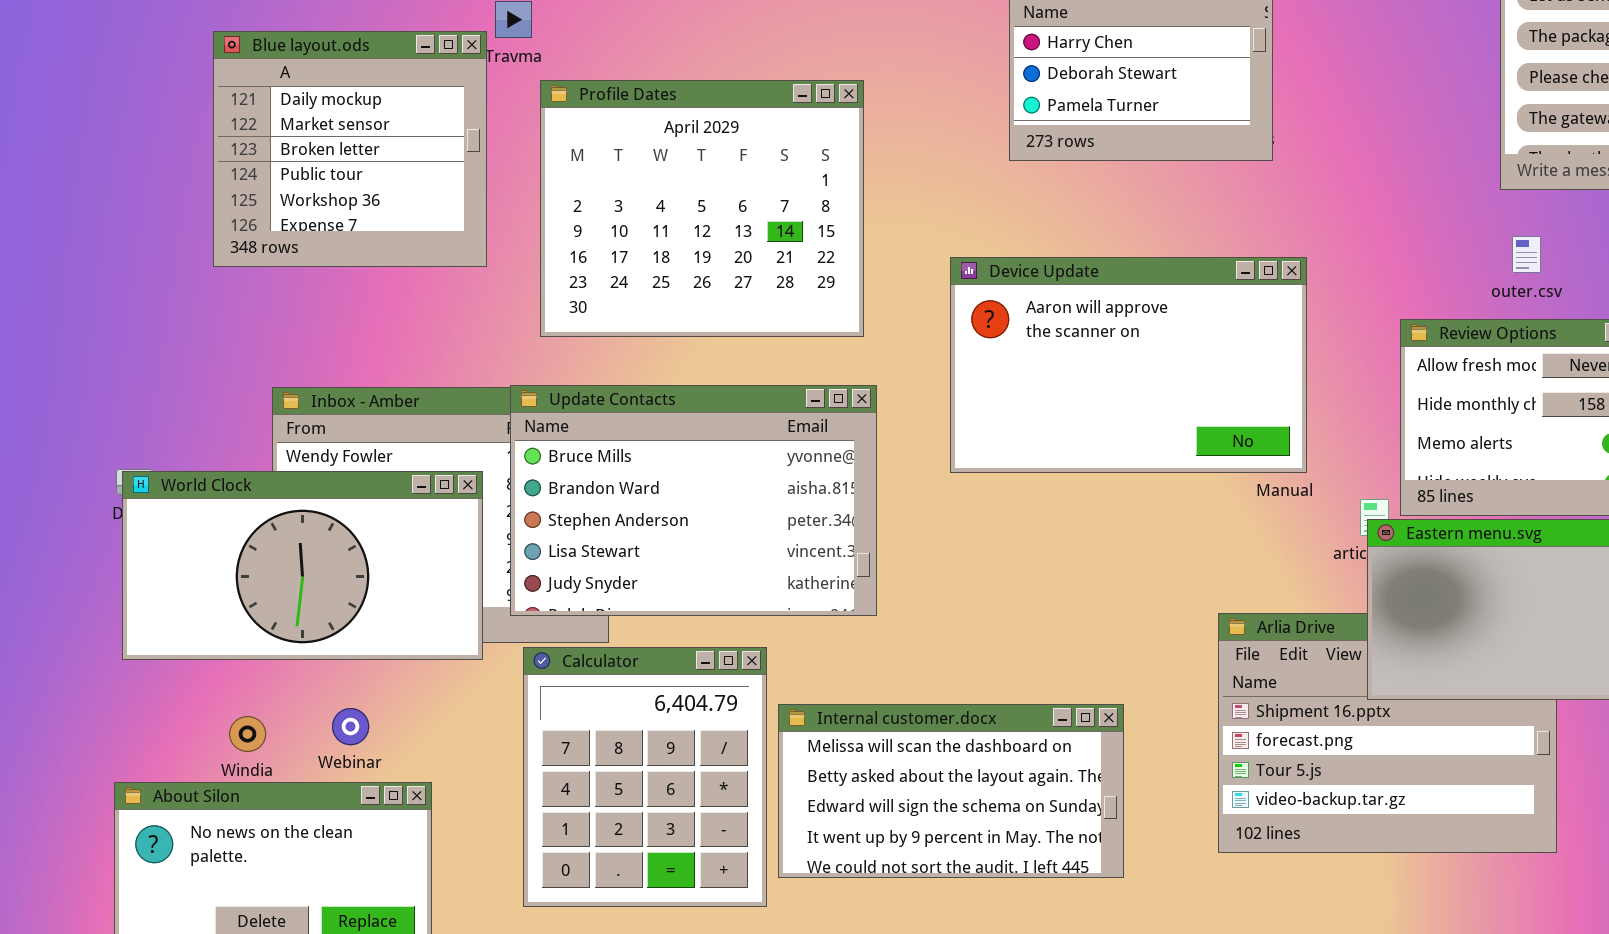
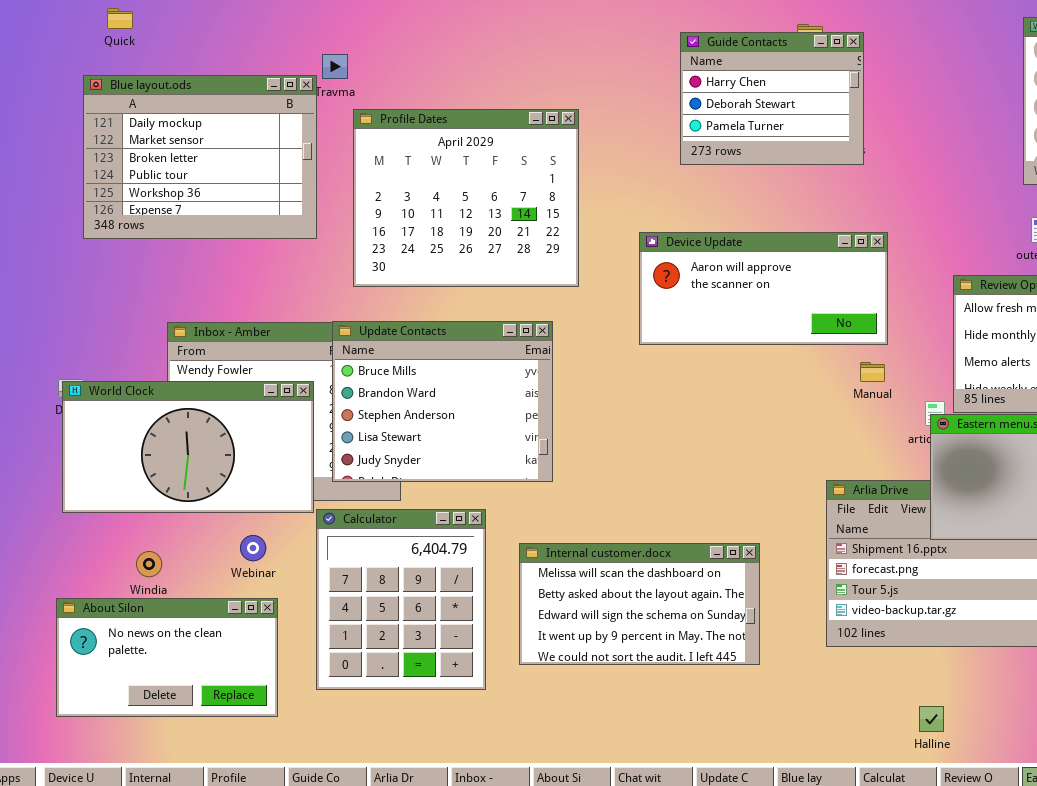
Blue layout.ods: [213,31,487,267] -> [83,75,317,239], resized
Device Update: [950,257,1307,473] -> [639,232,888,345], resized
Update Contacts: [510,385,877,616] -> [332,321,553,482], resized
Calculator: [523,647,767,907] -> [316,509,486,690], moved
Webinar: [332,708,369,745] -> [240,535,266,561], moved

